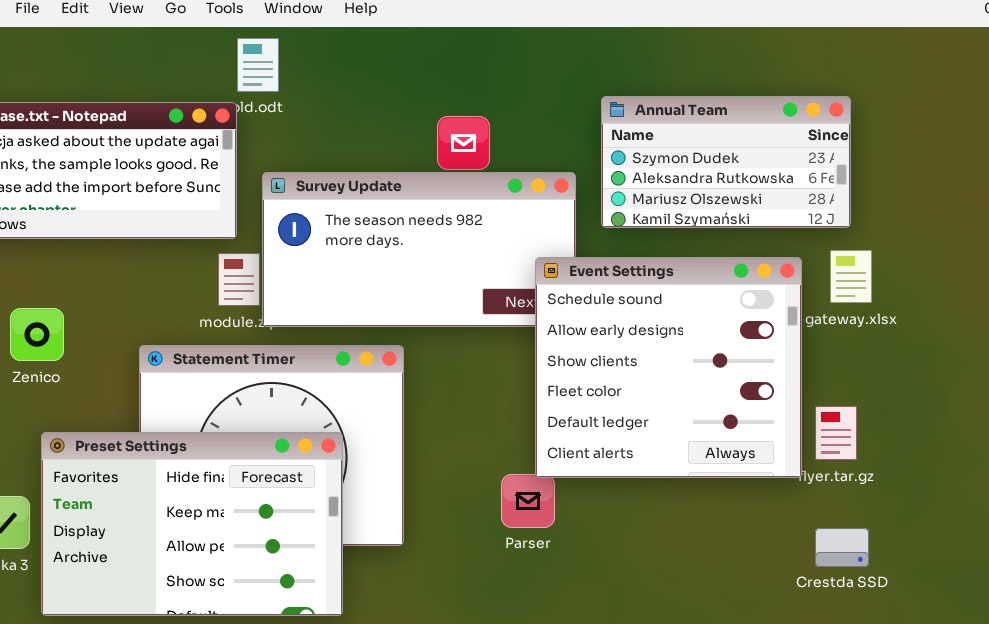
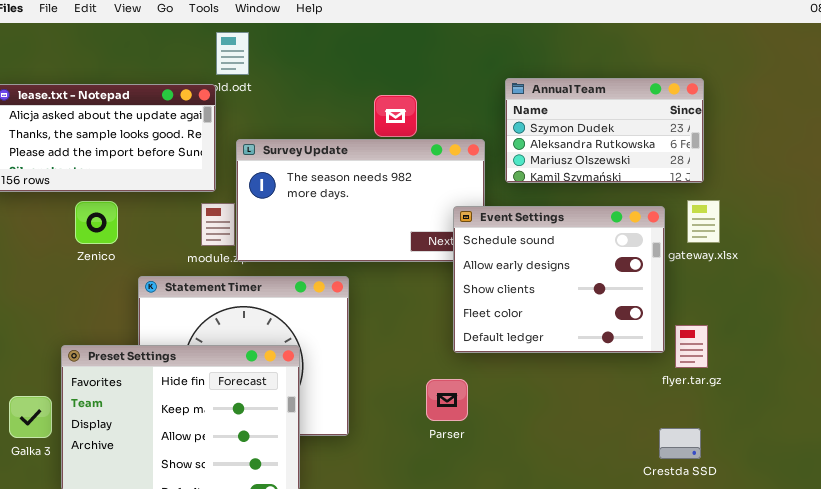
Event Settings: [535,257,802,478] -> [453,206,665,353], resized
Zenico: [10,308,64,361] -> [75,201,118,244], moved
Crestda SSD: [815,528,869,567] -> [659,428,701,459], moved

